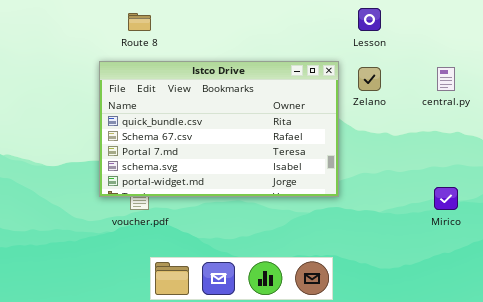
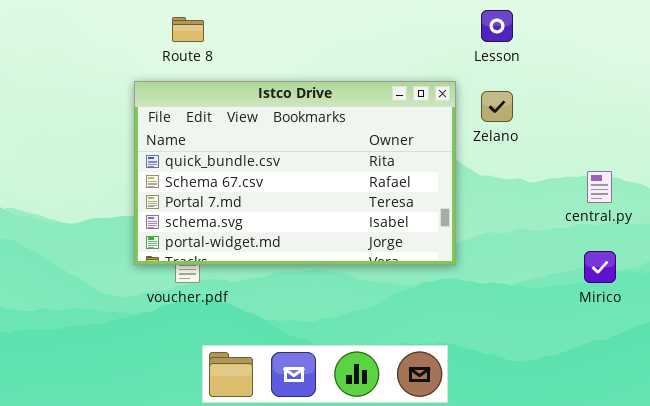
central.py: [437,67,455,91] -> [587,171,612,203], moved

